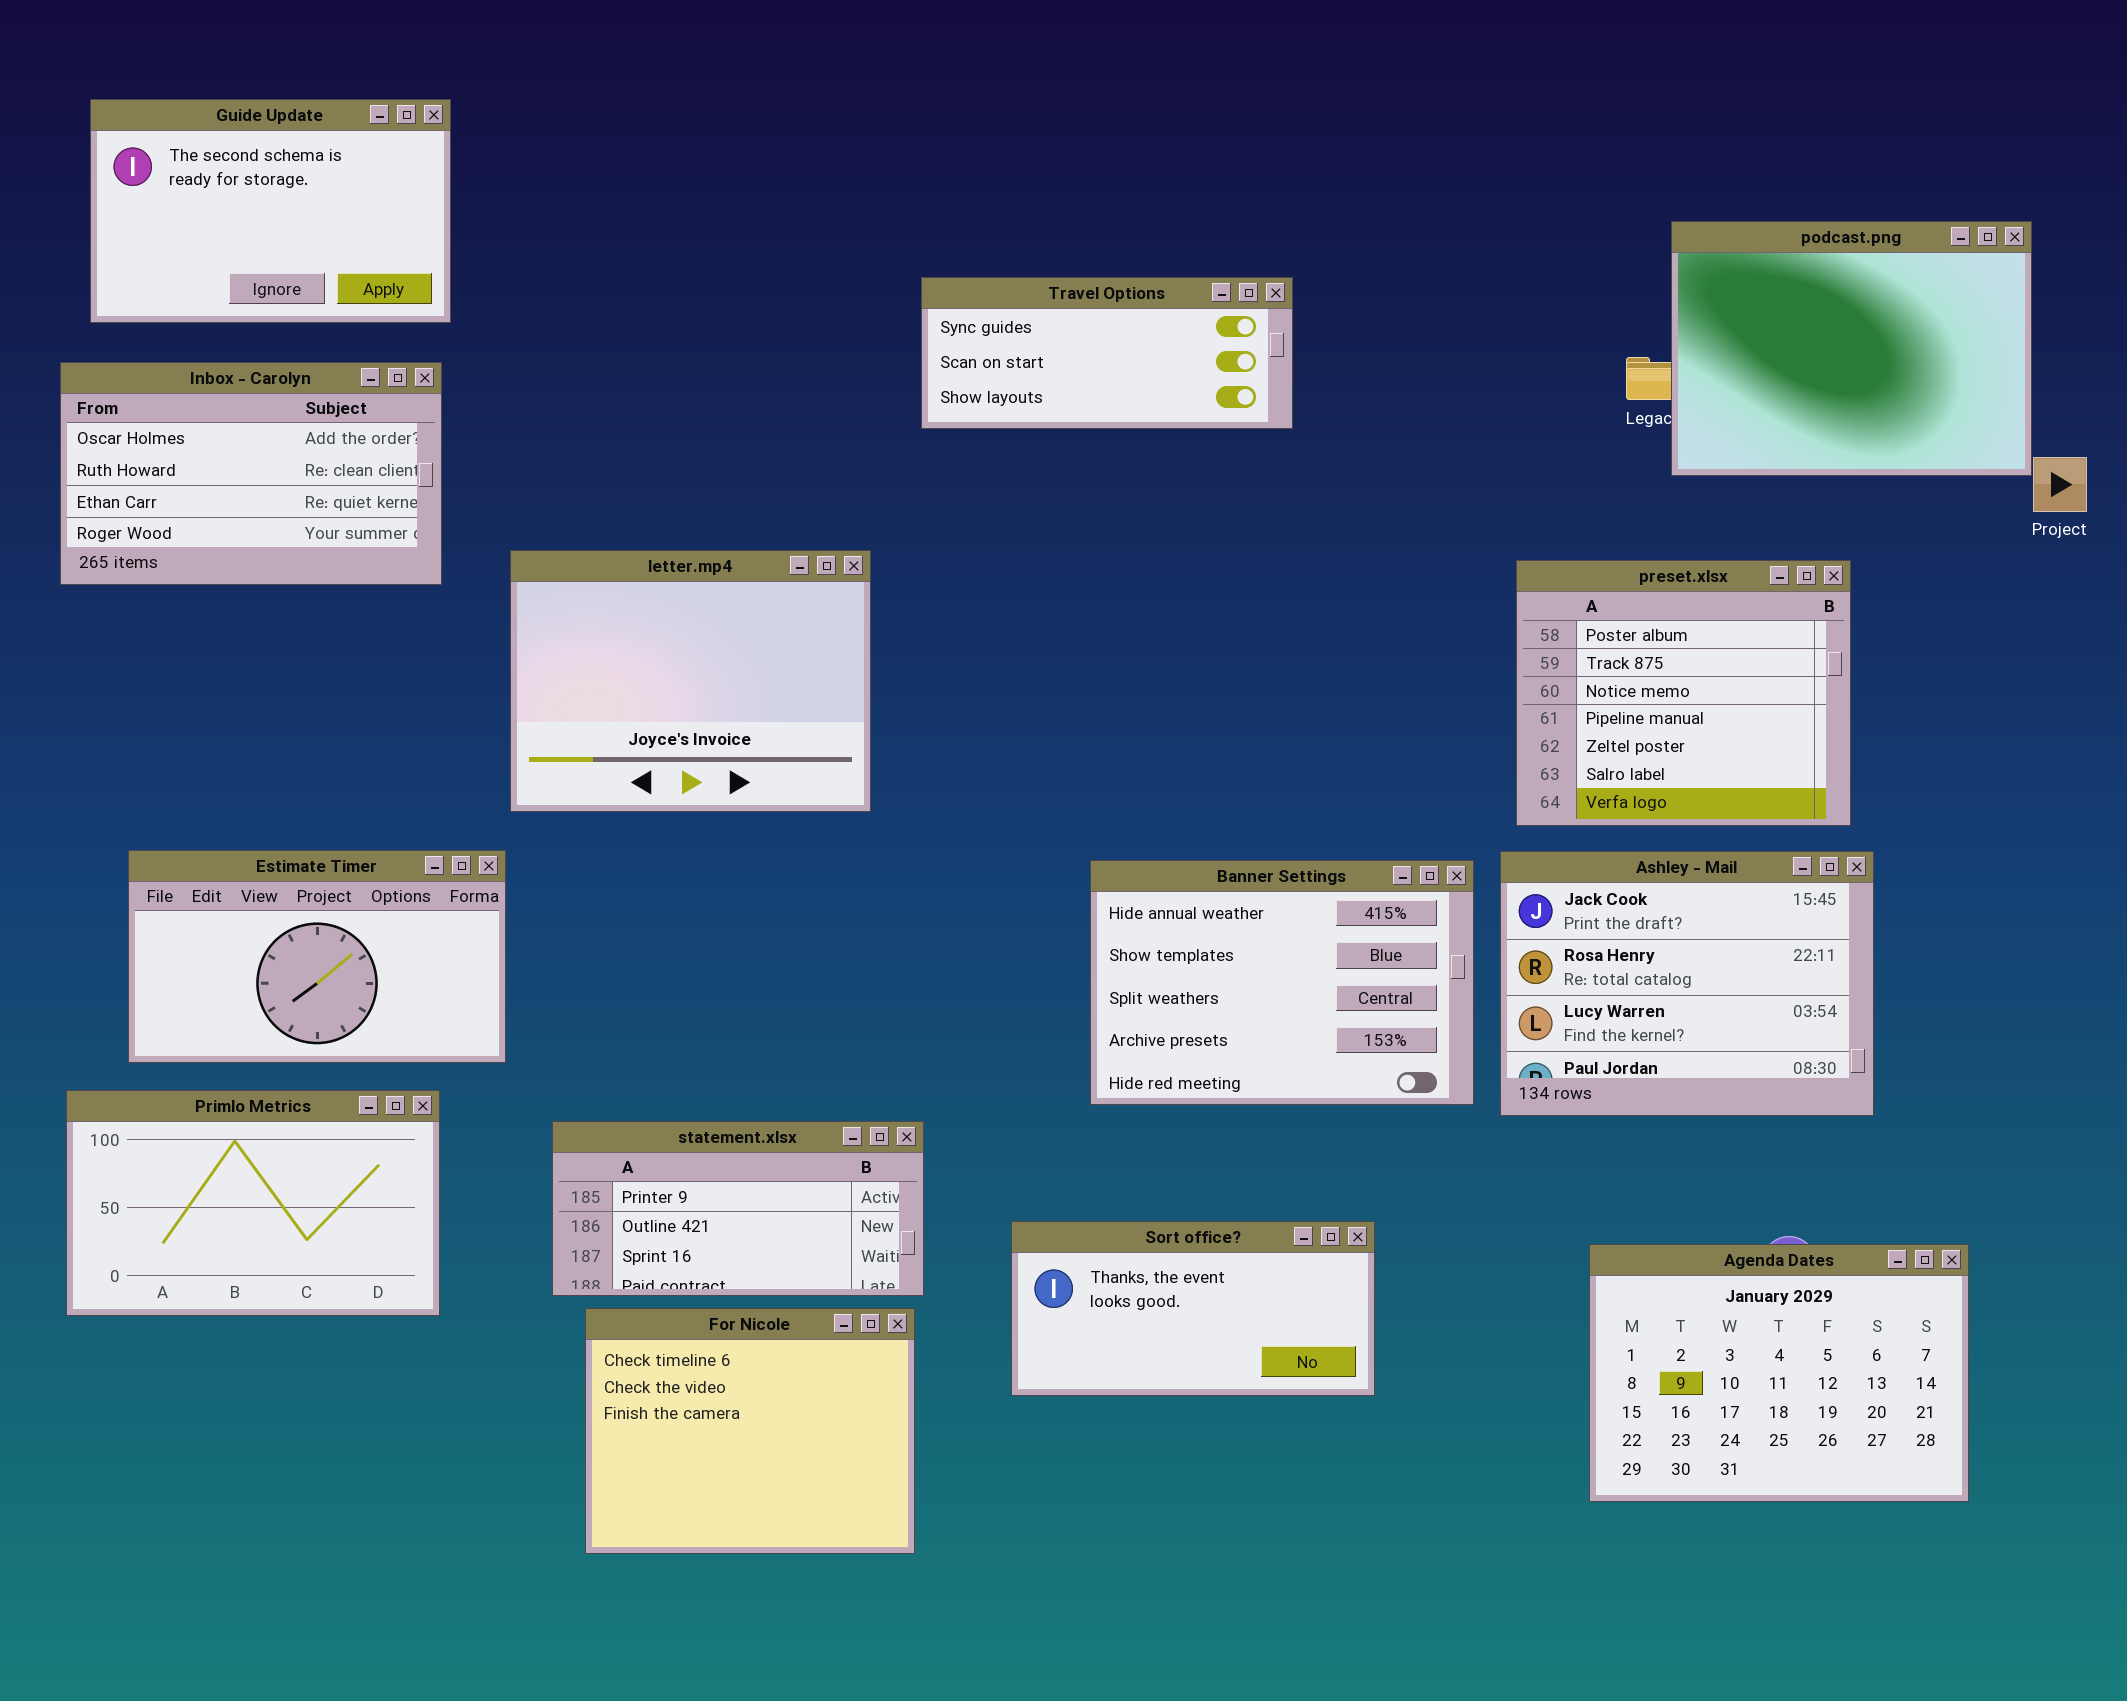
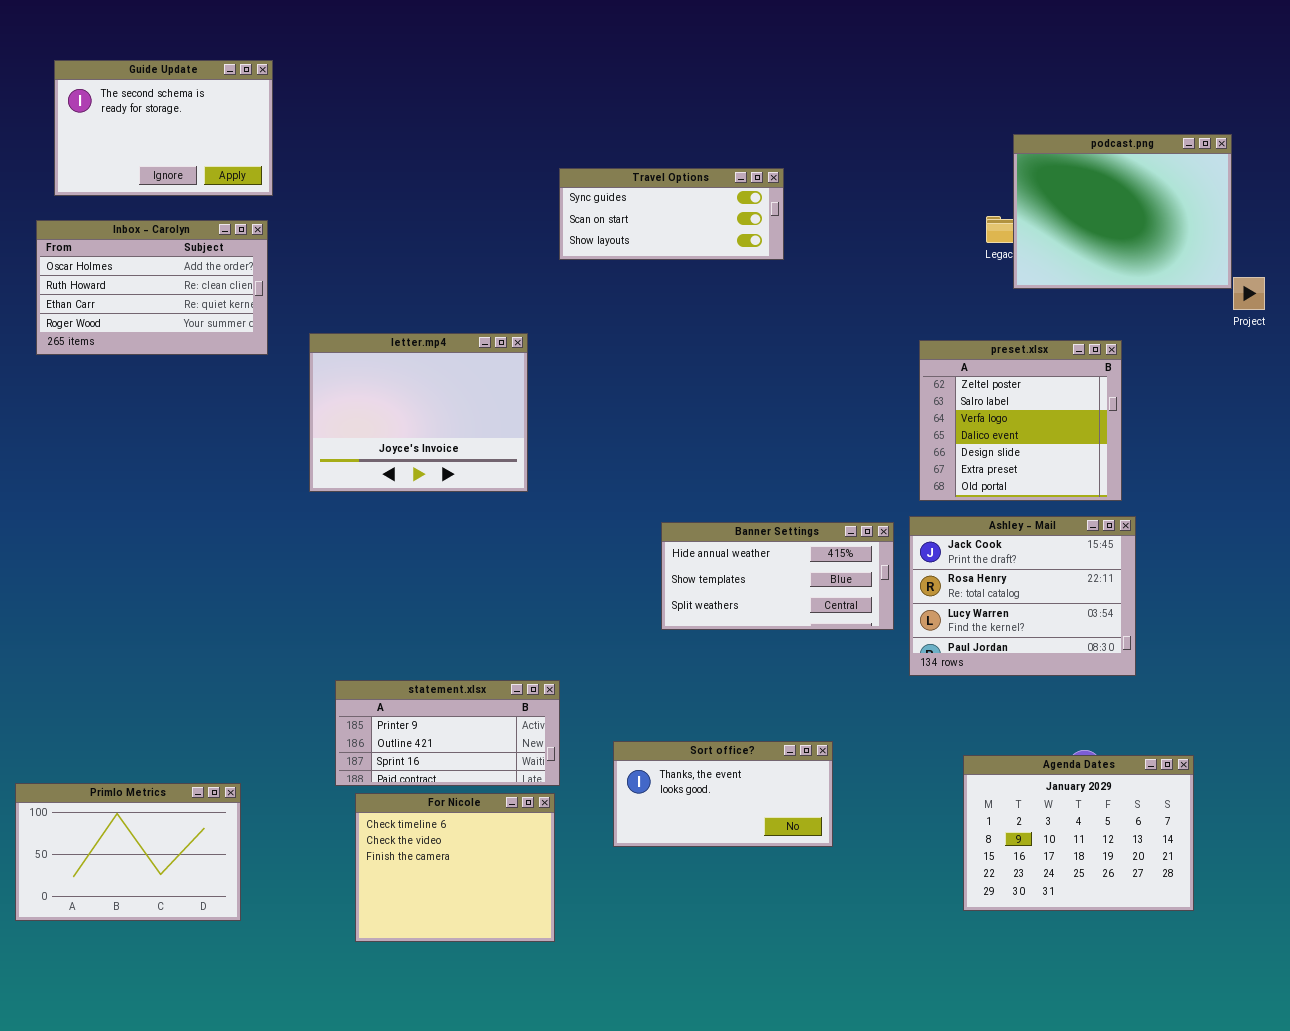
preset.xlsx: [1516,560,1851,826] -> [919,340,1122,501], scrolled down 4 rows
Estimate Timer: [128,850,506,1063] -> none, closed
Banner Settings: [1090,860,1474,1105] -> [661,522,894,630], resized
Primlo Metrics: [66,1090,440,1316] -> [15,783,241,921], moved

